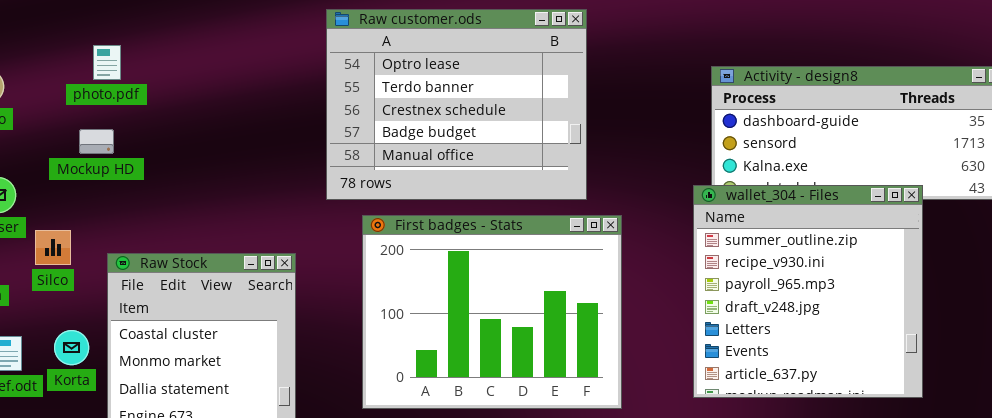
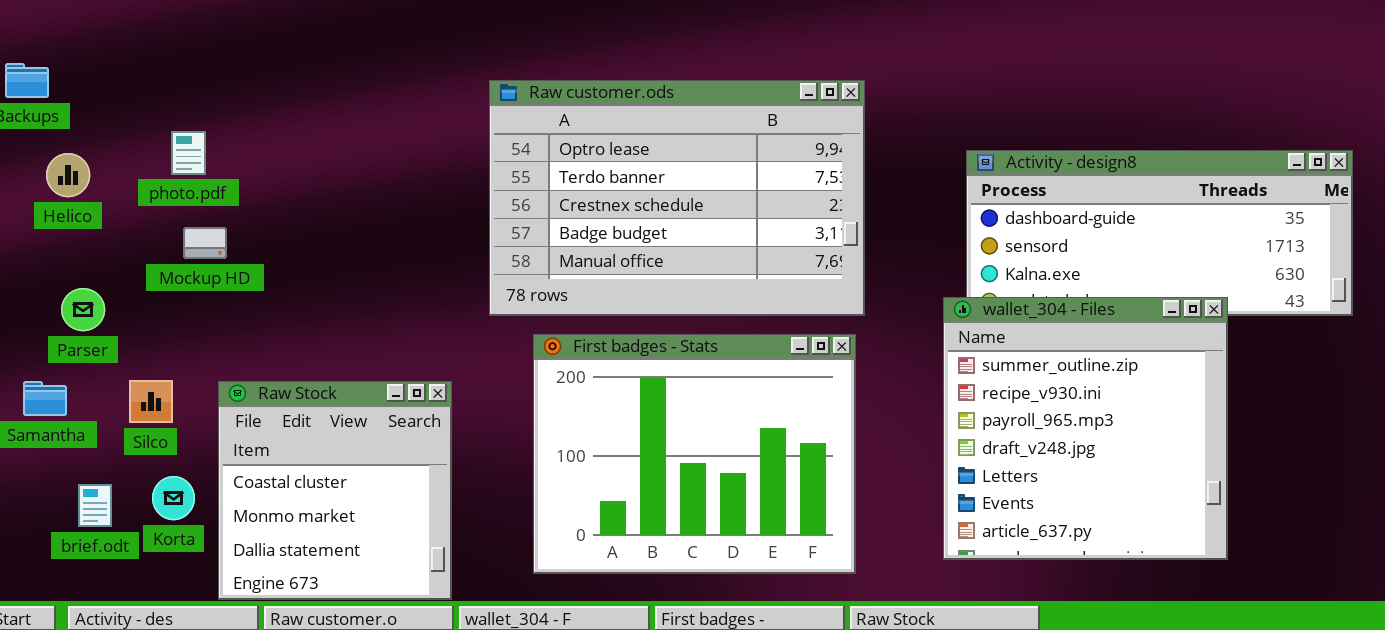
Raw customer.ods: [326,9,587,200] -> [489,80,865,316], resized
photo.pdf: [93,45,121,80] -> [171,131,206,175], moved
Silco: [35,230,71,265] -> [129,380,173,423], moved

